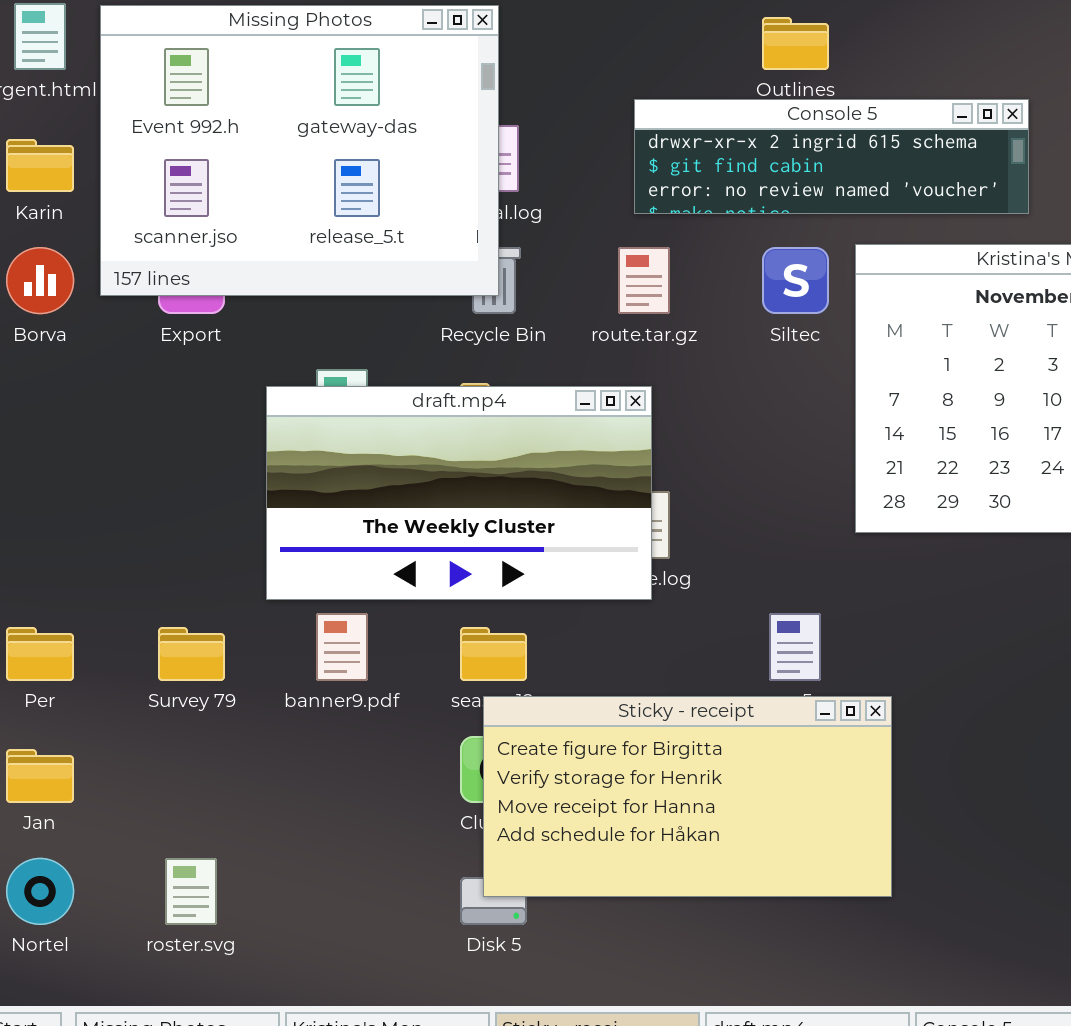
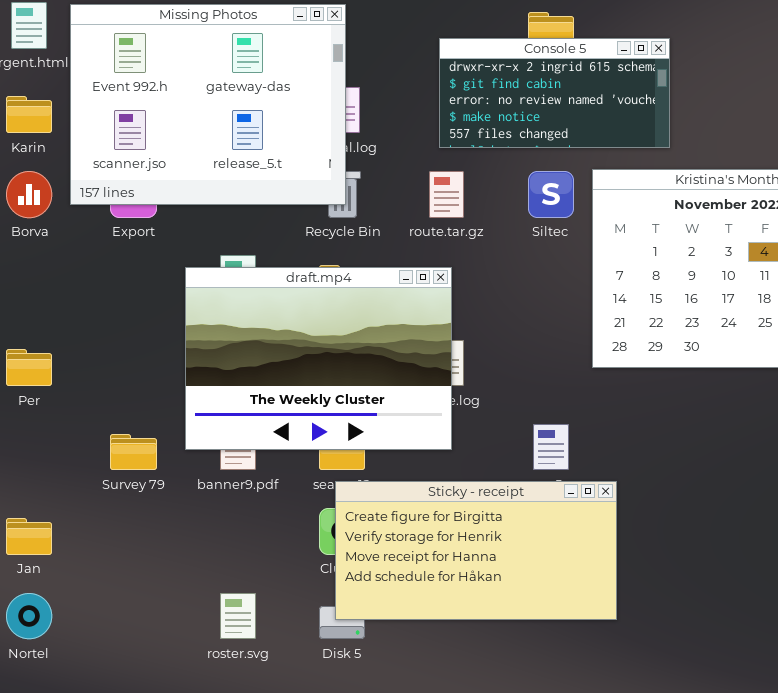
Console 5: [634,99,1029,214] -> [439,38,670,148], resized
draft.mp4: [266,386,652,600] -> [185,267,452,450], resized
Per: [6,627,74,681] -> [6,349,52,386], moved
roster.svg: [165,858,217,925] -> [220,593,256,639], moved

